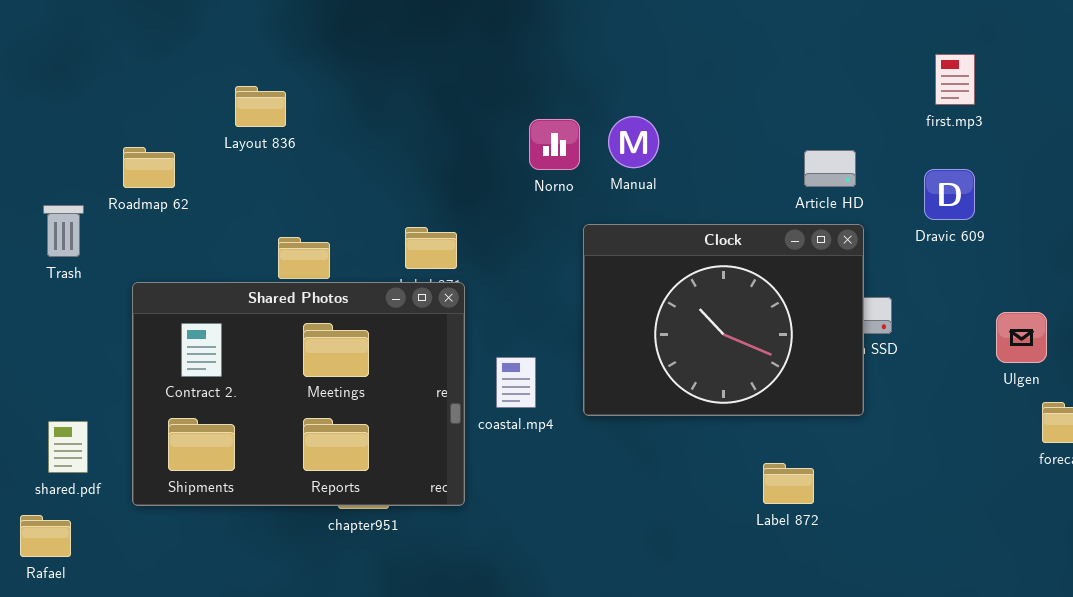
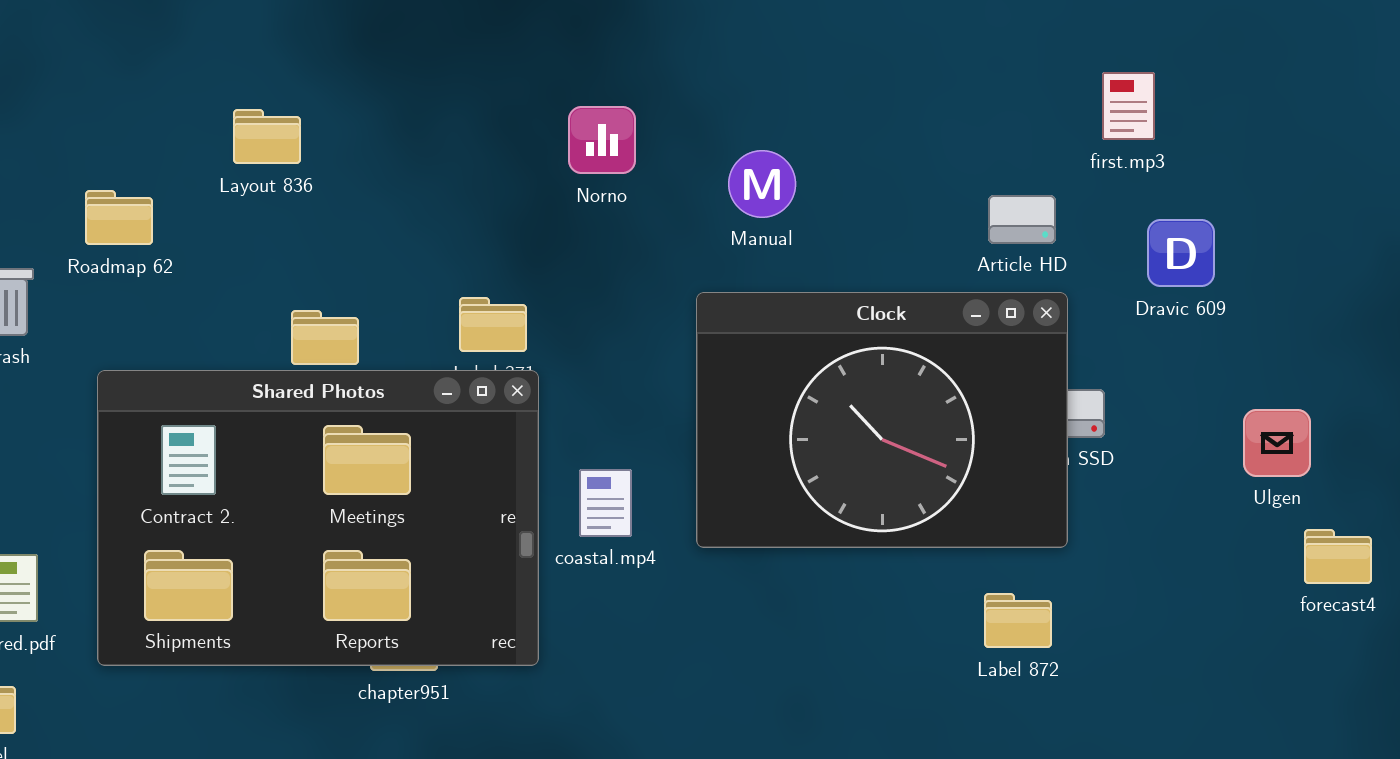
first.mp3: [935,54,975,105] -> [1102,72,1155,140], moved
Norno: [529,119,580,170] -> [568,106,636,174], moved
Label 872: [763,463,814,504] -> [984,593,1052,648], moved

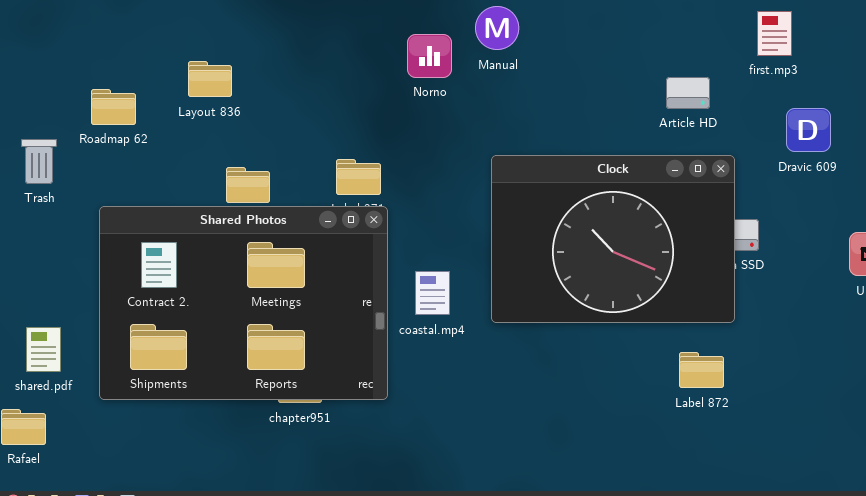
Layout 836: [233,109,301,164] -> [188,61,232,97], moved
Manual: [728,150,796,218] -> [475,6,519,50], moved
Article HD: [988,195,1056,244] -> [666,77,710,109], moved

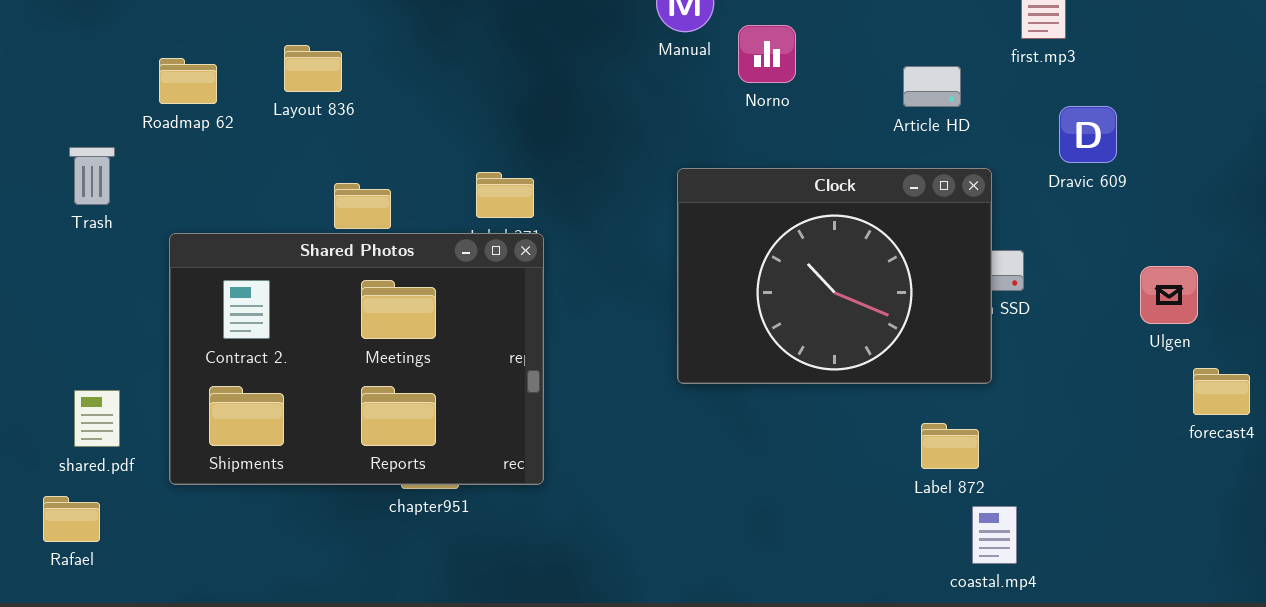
Norno: [407,34,452,78] -> [738,25,796,83], moved
Roadmap 62: [91,89,136,125] -> [159,58,217,104], moved
coastal.mp4: [415,271,450,315] -> [972,506,1017,564], moved

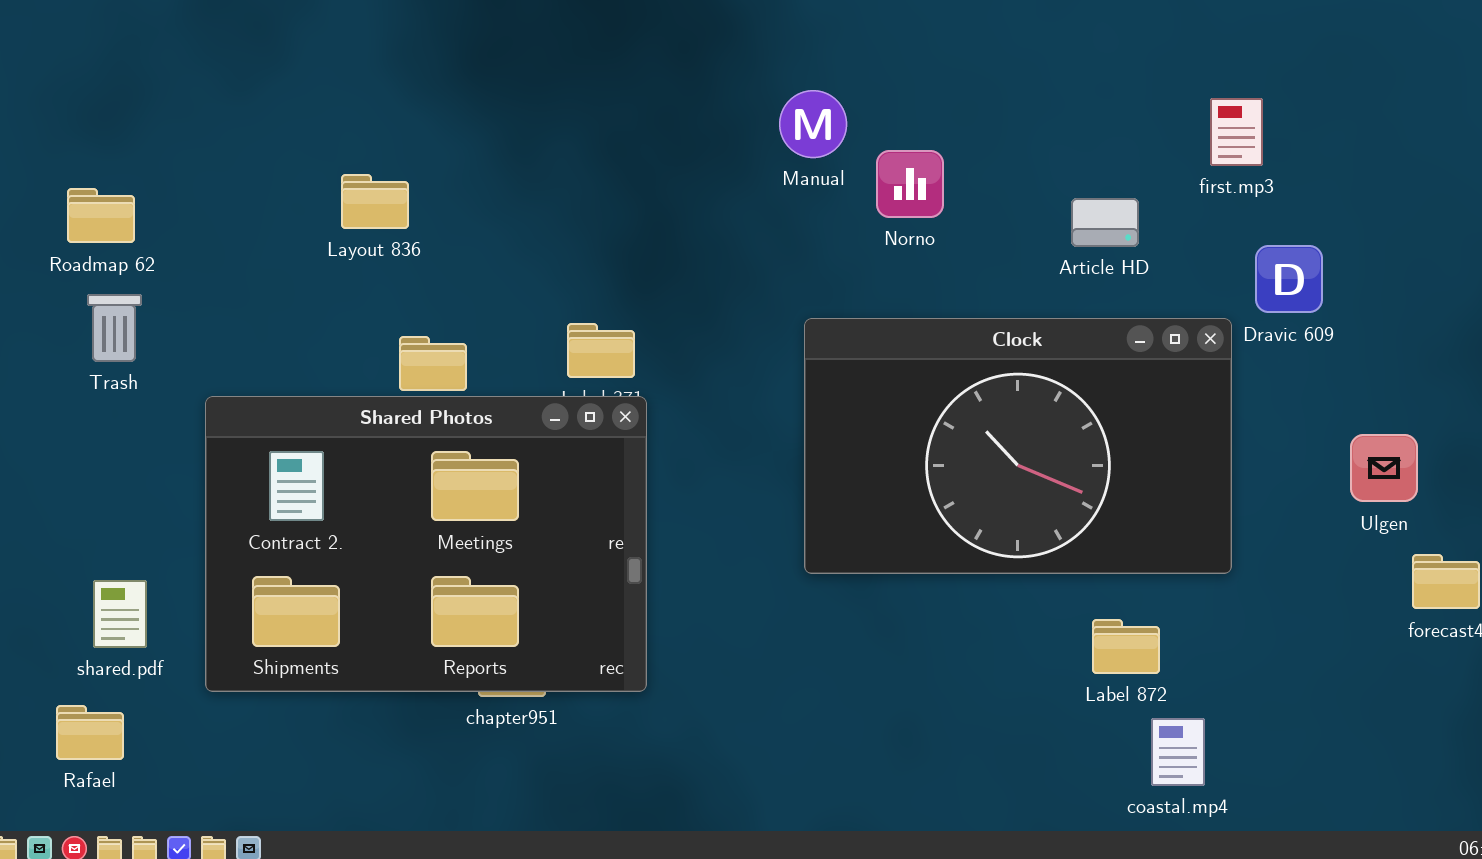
Roadmap 62: [159,58,217,104] -> [67,188,135,243], moved
Clock: [677,168,992,384] -> [804,318,1232,574], resized

